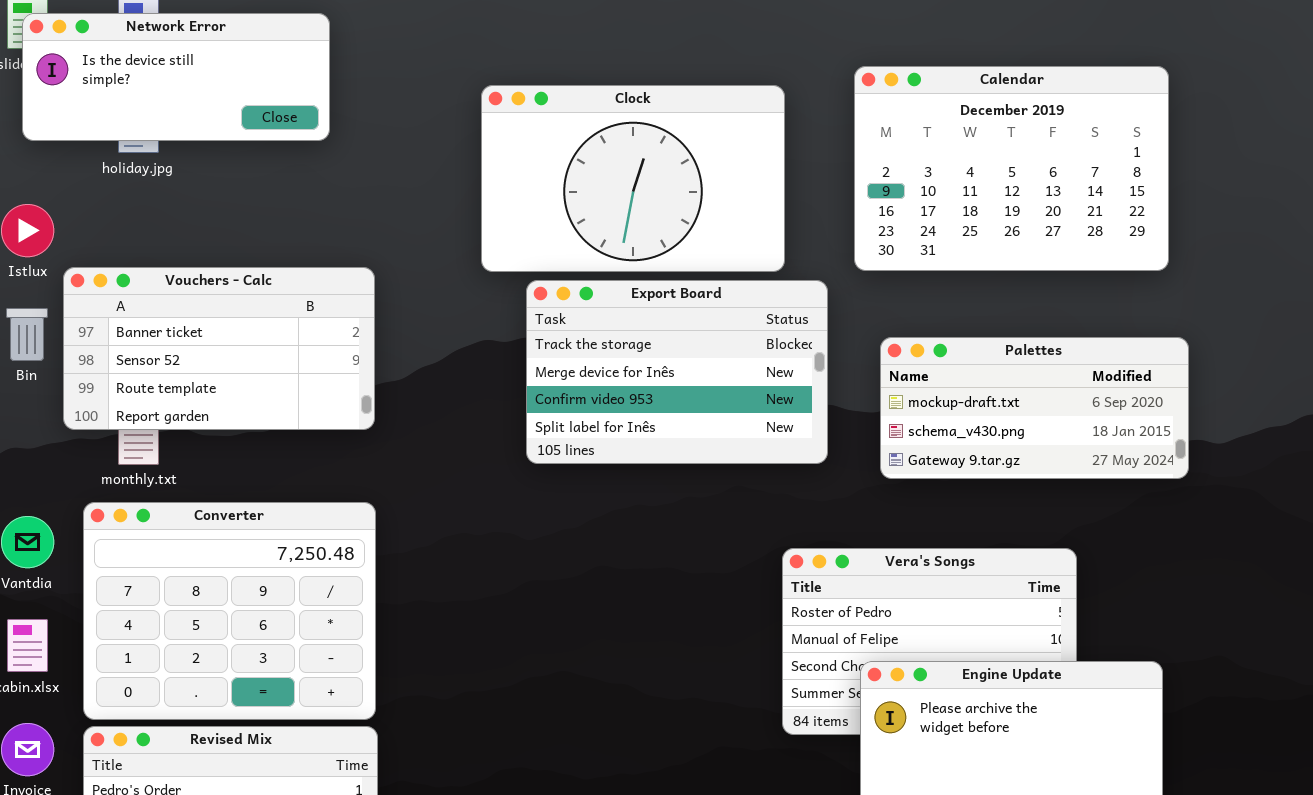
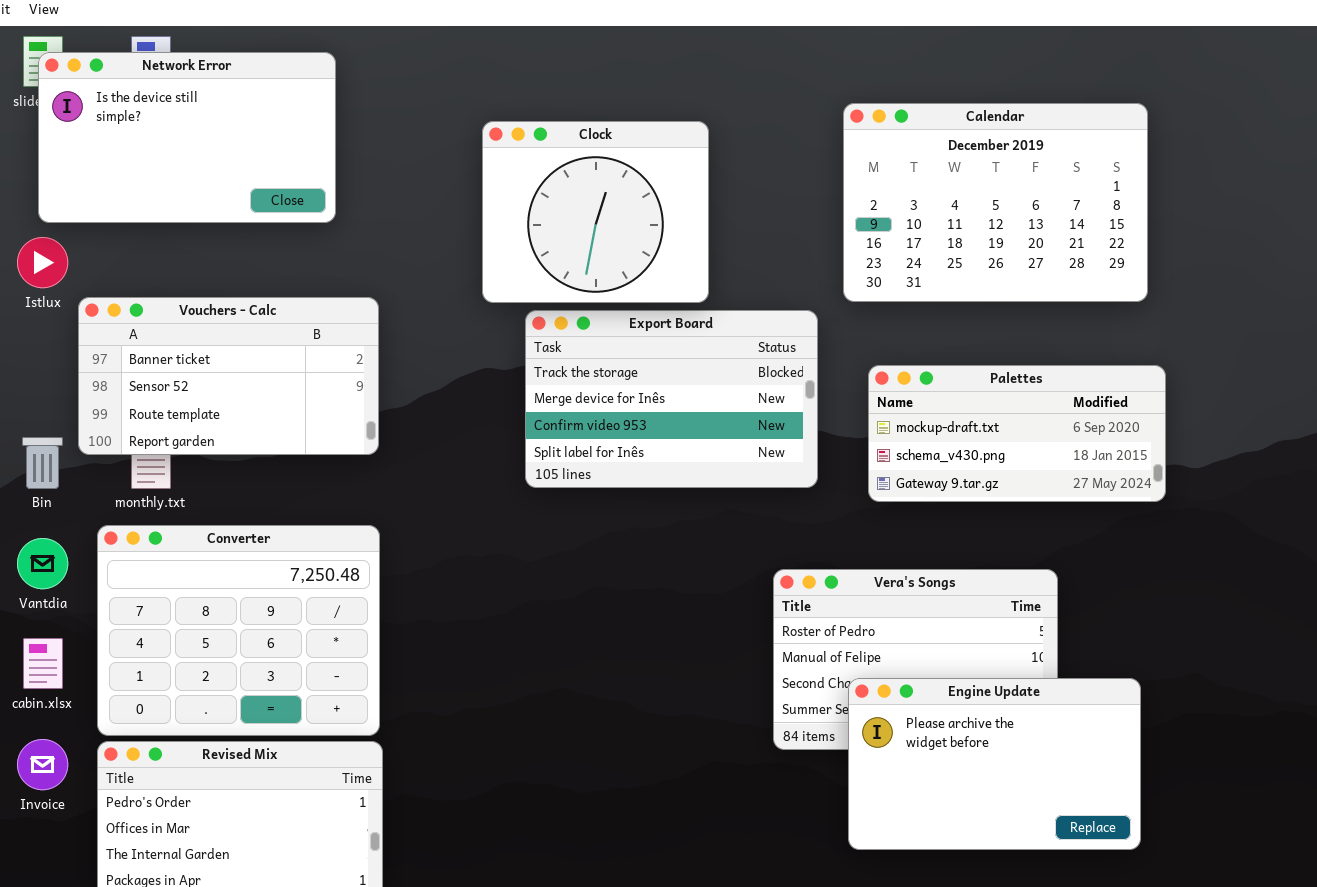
Network Error: [22,13,330,141] -> [38,52,336,223], resized
Clock: [481,85,785,272] -> [482,121,709,303], resized
Bin: [6,308,48,361] -> [22,437,63,489], moved

